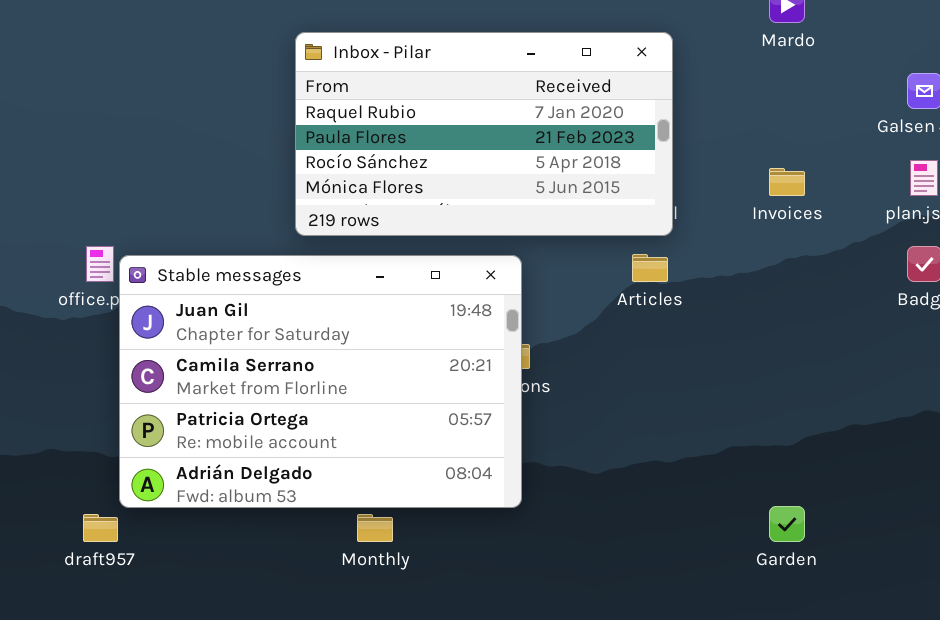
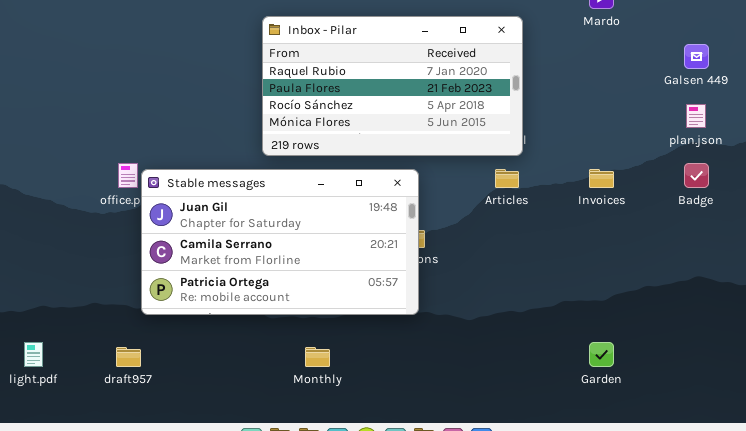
Invoices: [769,168,805,196] -> [589,169,614,188], moved
Stable messages: [119,255,522,508] -> [141,169,419,315], resized

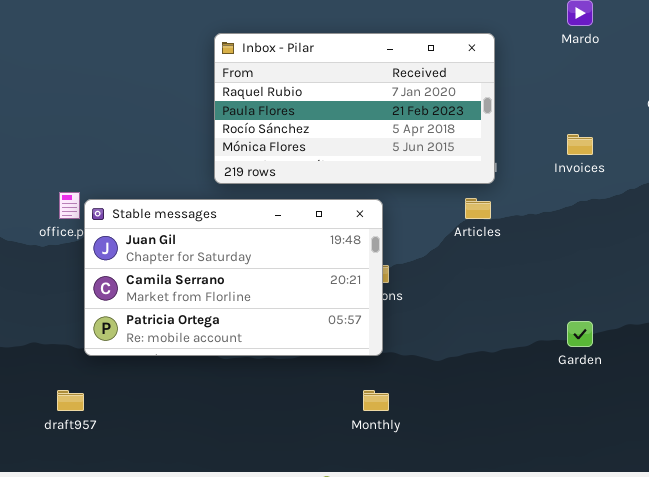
Invoices: [589,169,614,188] -> [567,134,593,155], moved
Garden: [589,342,614,367] -> [567,321,593,347], moved
Monthly: [305,347,330,367] -> [363,390,389,411], moved

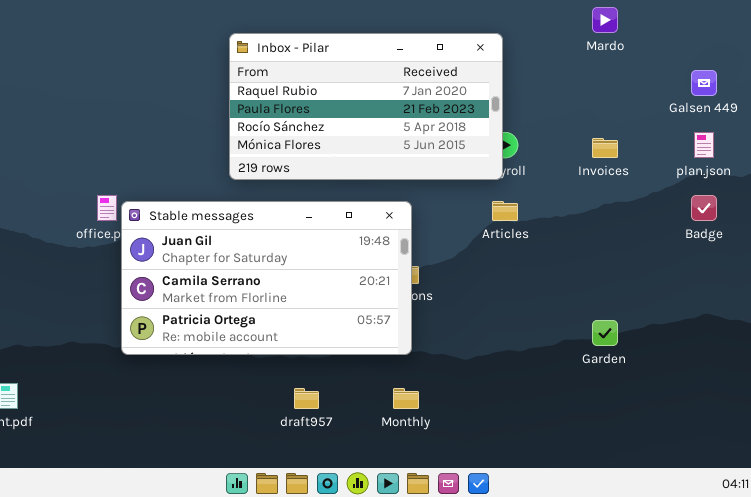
Inbox - Pilar: [214,33,495,184] -> [229,33,503,180], moved
draft957: [57,390,84,411] -> [294,388,319,409], moved

